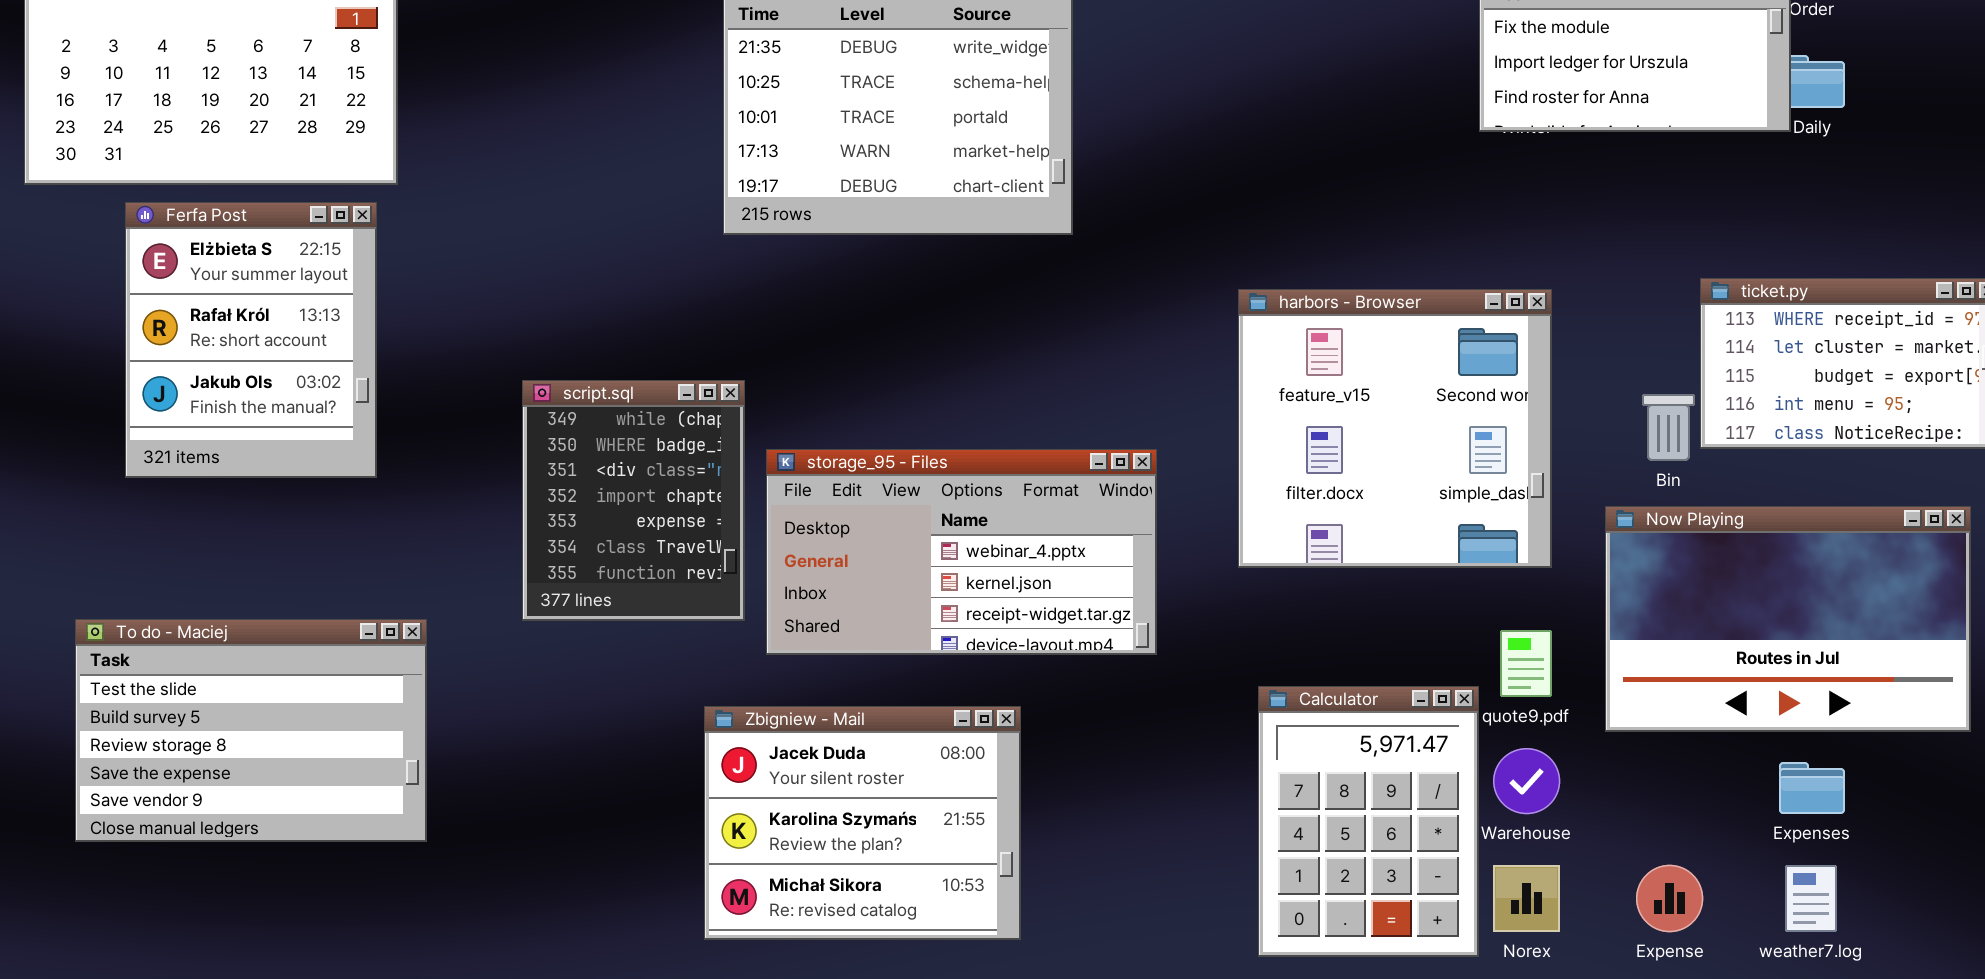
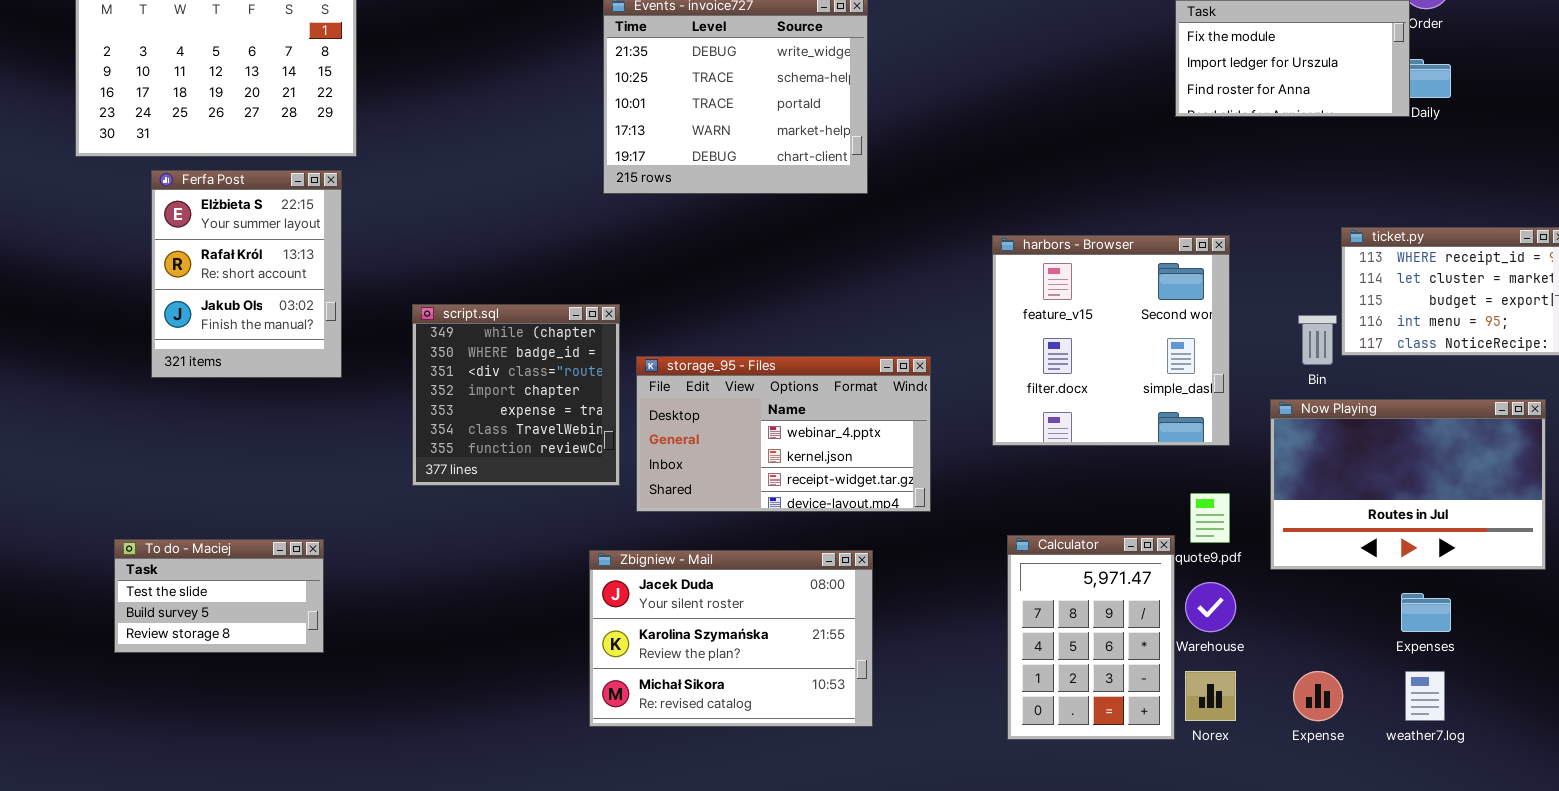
script.sql: [522,380,745,621] -> [412,304,620,486], resized
To do - Maciej: [75,619,427,842] -> [114,539,324,653], resized
Zbigniew - Mail: [704,706,1021,940] -> [589,550,873,727], resized

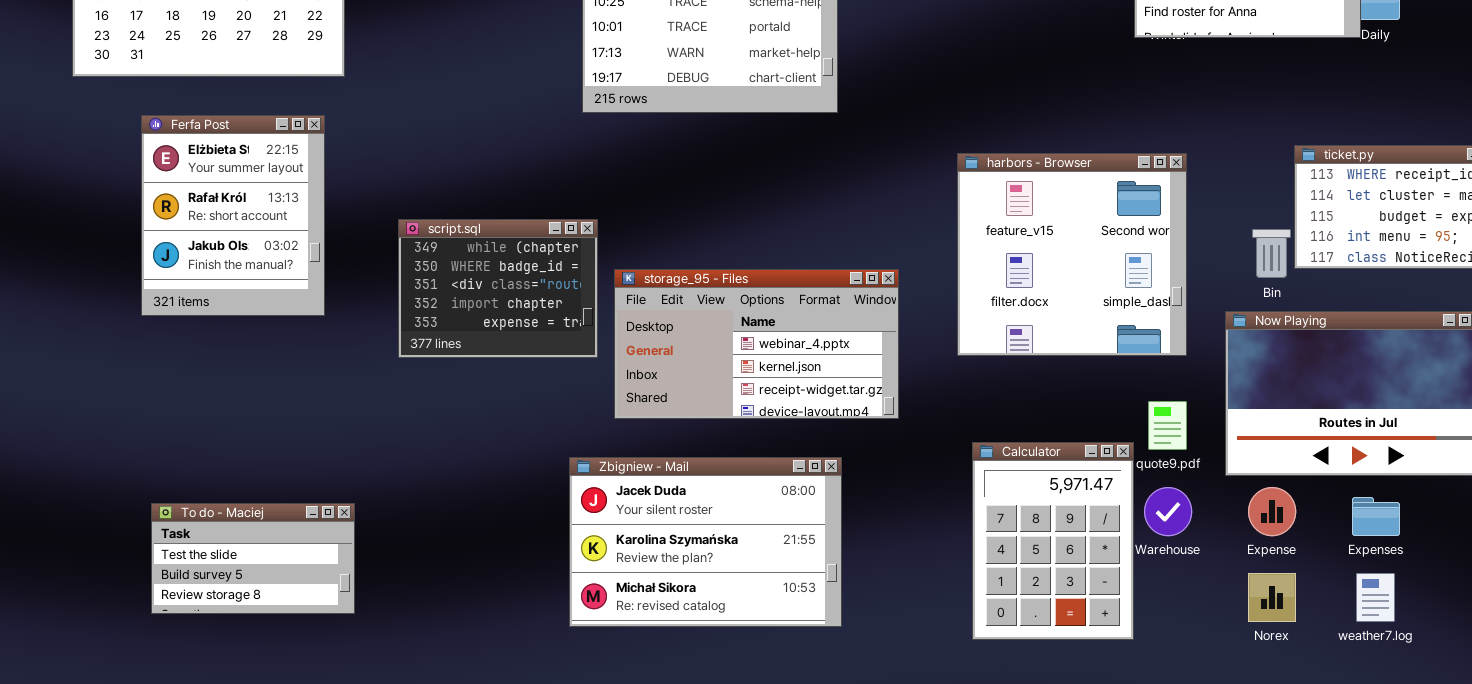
Ferfa Post: [151,170,342,378] -> [141,115,325,316], moved
script.sql: [412,304,620,486] -> [398,219,598,358], resized
To do - Maciej: [114,539,324,653] -> [151,503,355,614], moved
Norex: [1185,671,1236,721] -> [1248,573,1296,622], moved
Expense: [1293,671,1343,721] -> [1248,487,1296,536], moved

